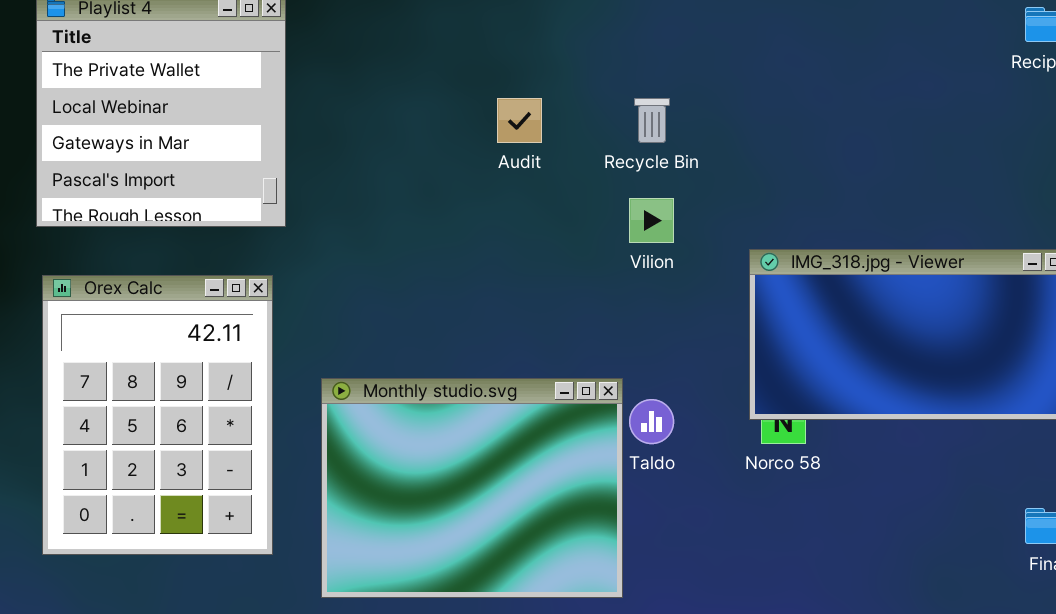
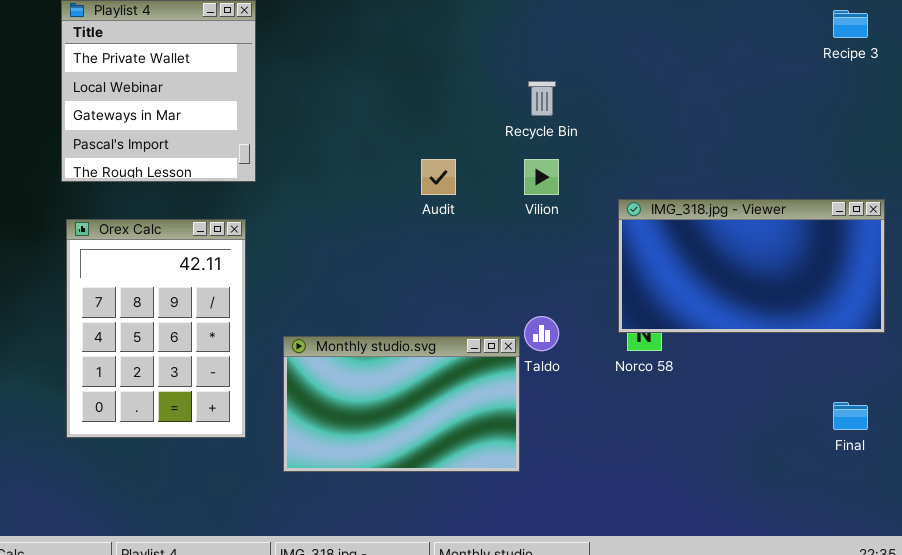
Audit: [497,98,542,143] -> [421,159,456,195], moved
Monthly studio.svg: [321,378,623,598] -> [283,336,520,472], resized

